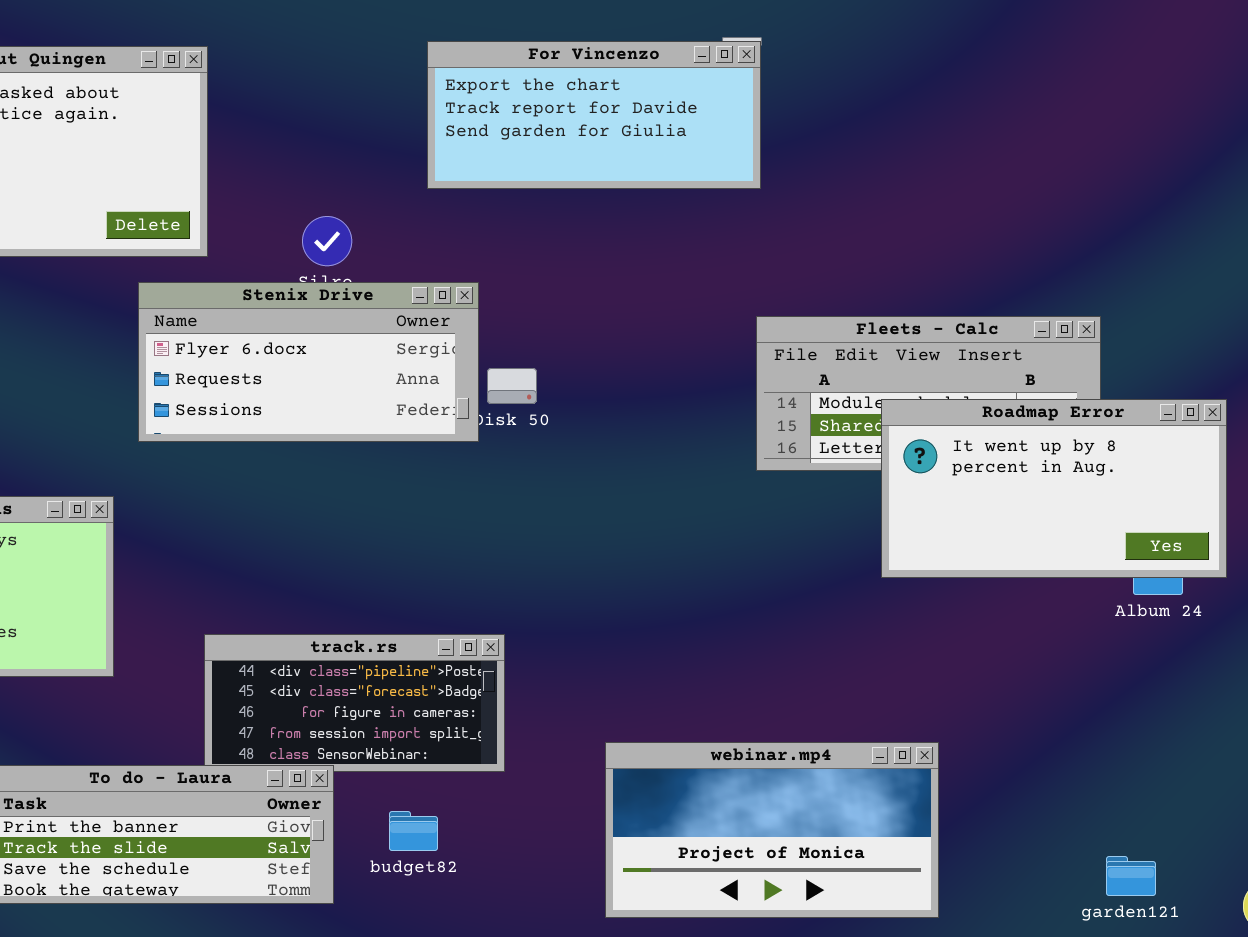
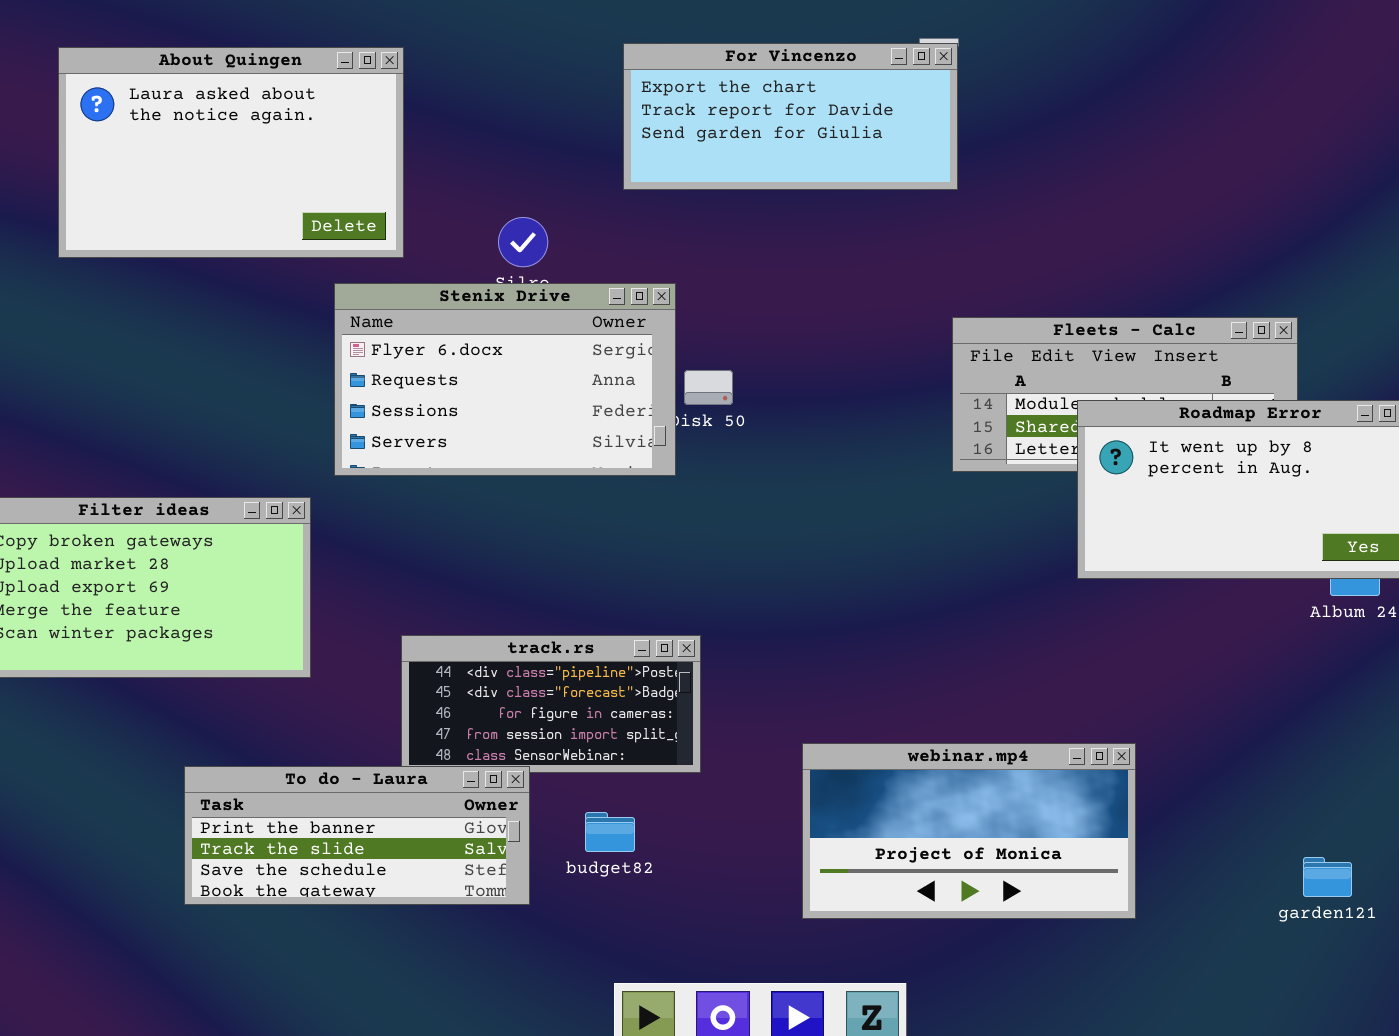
Stenix Drive: [138,282,479,442] -> [334,283,676,476], resized

